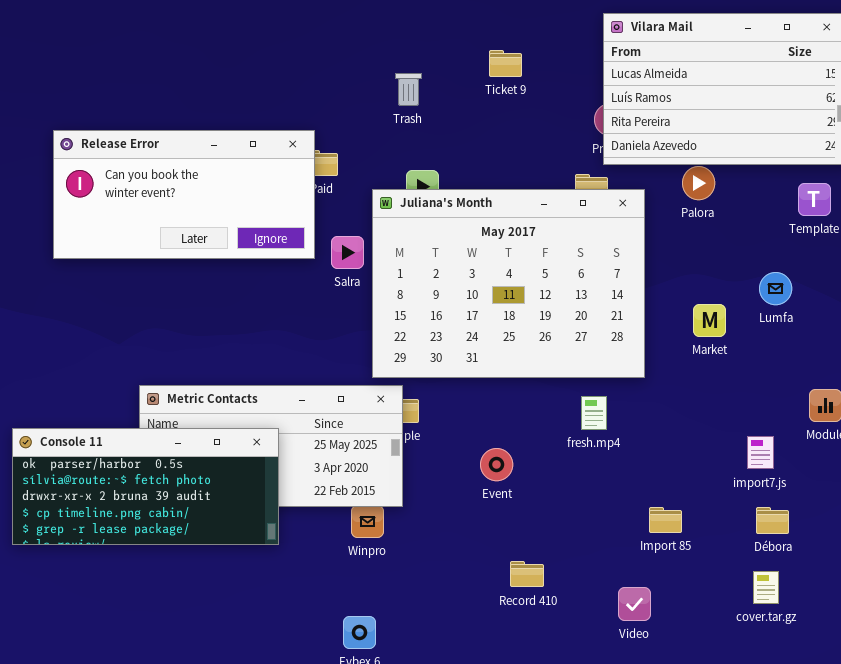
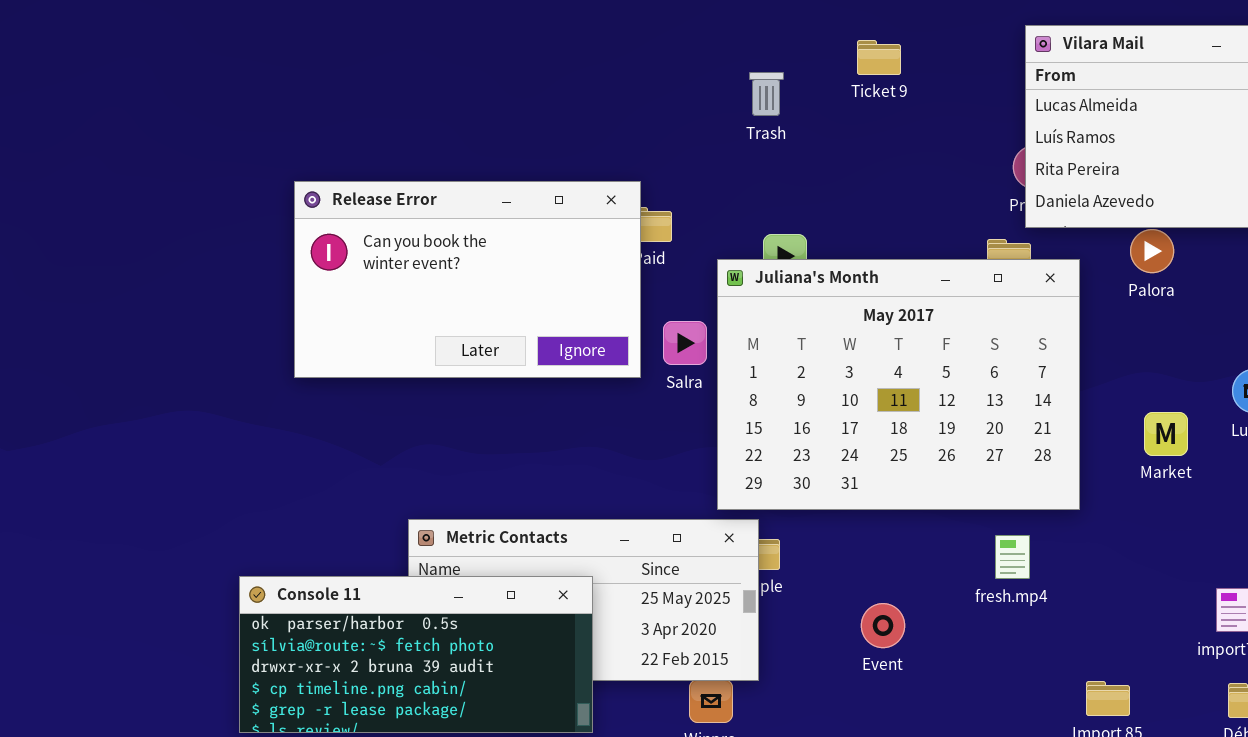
Ticket 9: [489,50,522,77] -> [857,40,901,75], moved
Trash: [395,73,422,106] -> [749,72,784,116], moved
Release Error: [53,130,315,259] -> [294,181,641,378], resized

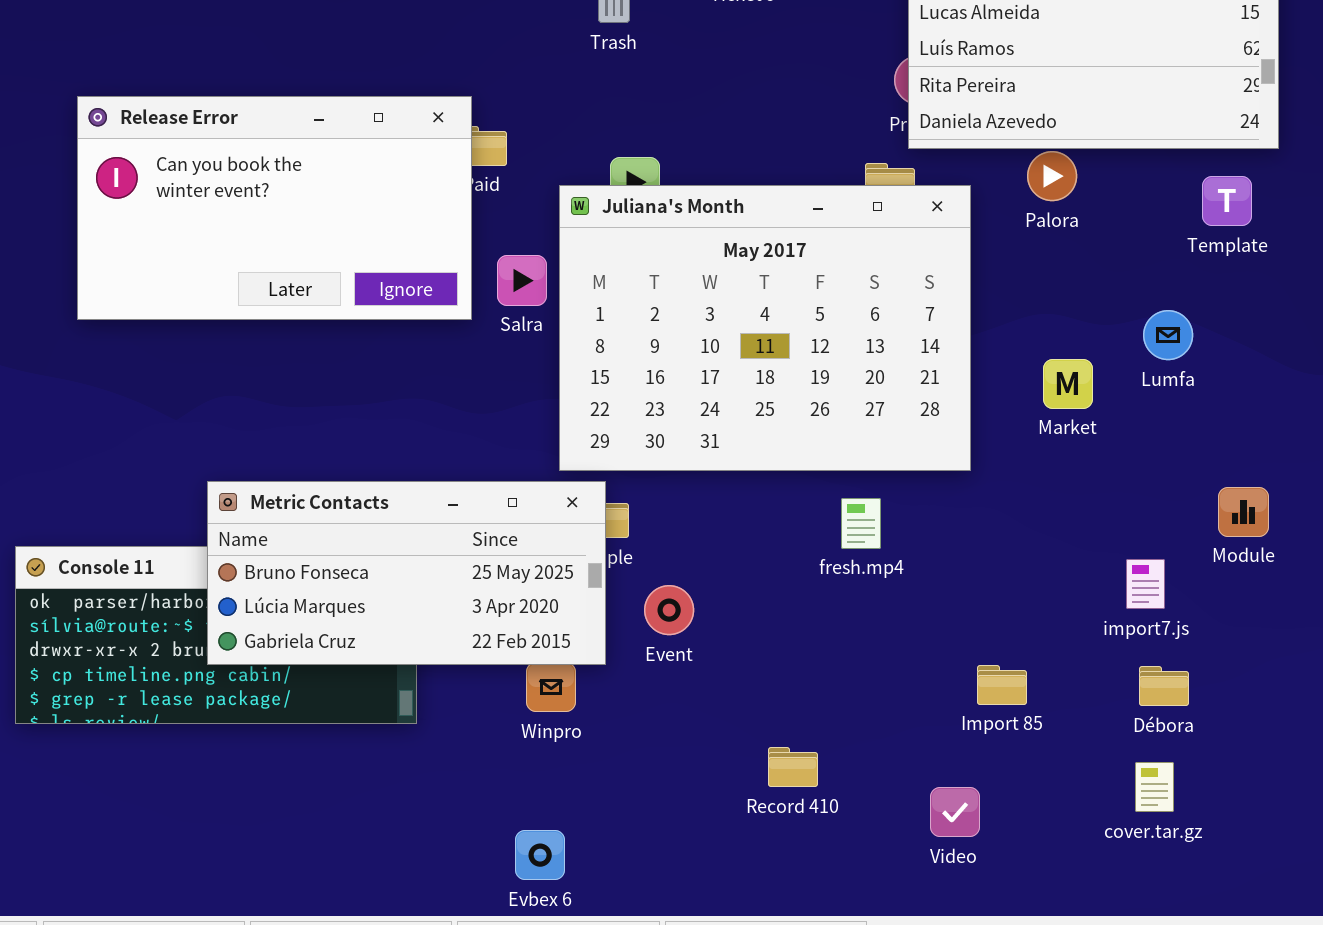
Metric Contacts: [408,519,759,681] -> [207,481,606,665], raised
fresh.mp4: [995,535,1030,579] -> [841,498,881,549], moved
Event: [861,603,905,648] -> [644,585,694,635], moved

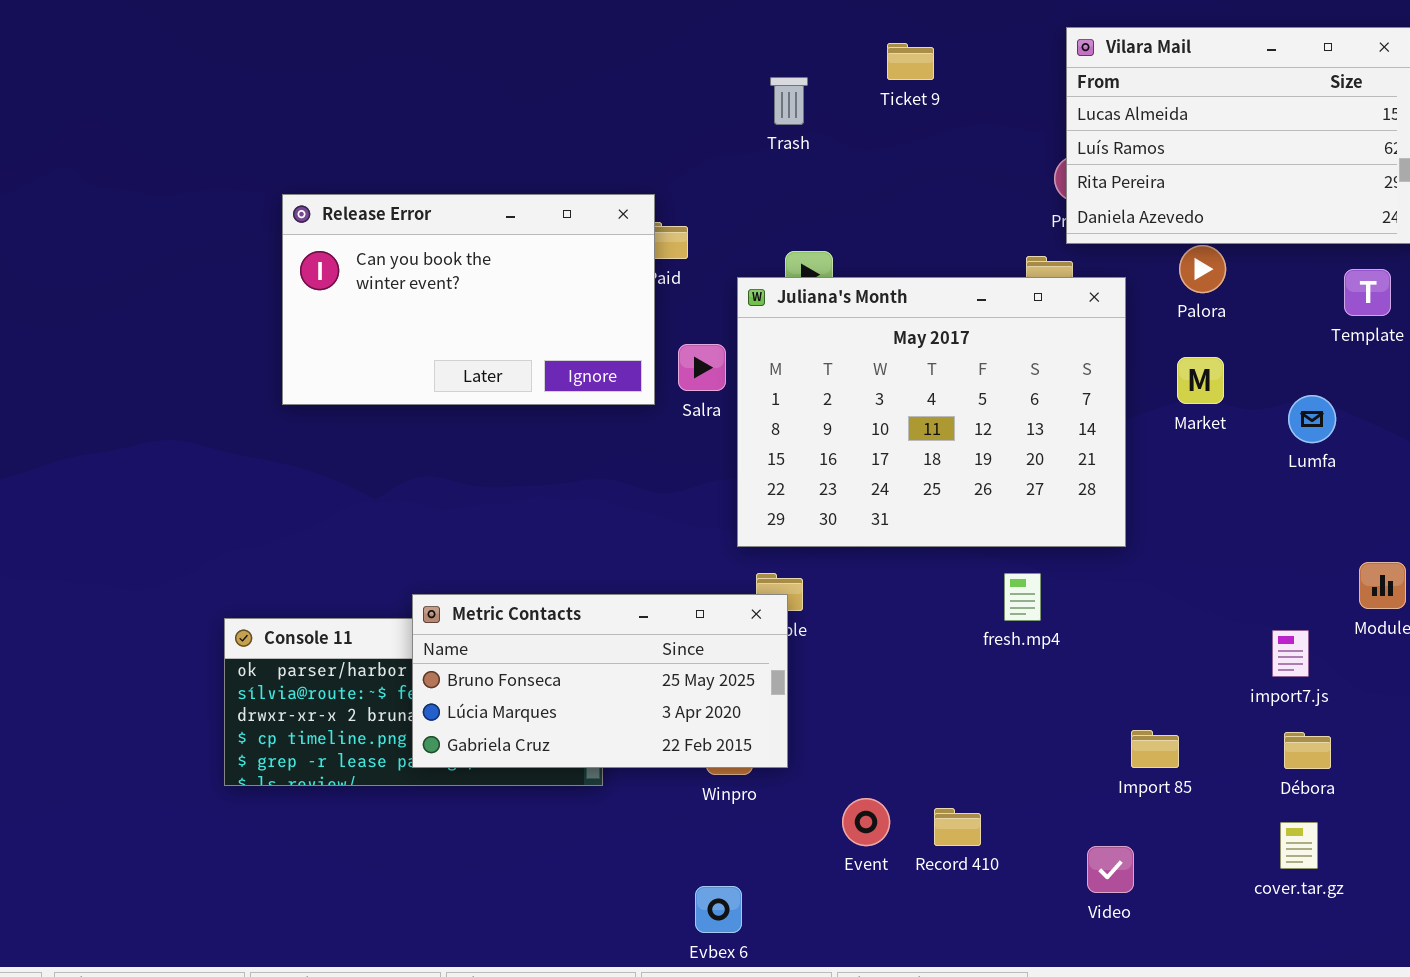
Market: [1043,359,1093,409] -> [1177,357,1224,404], moved
Metric Contacts: [207,481,606,665] -> [412,594,788,768], moved
Event: [644,585,694,635] -> [842,798,890,846], moved

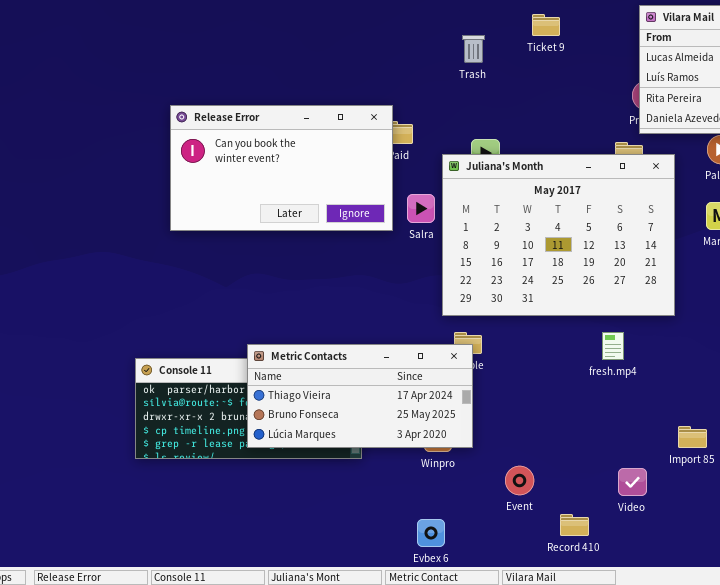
Metric Contacts: [412,594,788,768] -> [247,344,473,448], scrolled up 1 row
Record 410: [934,808,981,846] -> [560,514,589,536], moved
Video: [1087,846,1134,893] -> [618,468,647,496], moved

